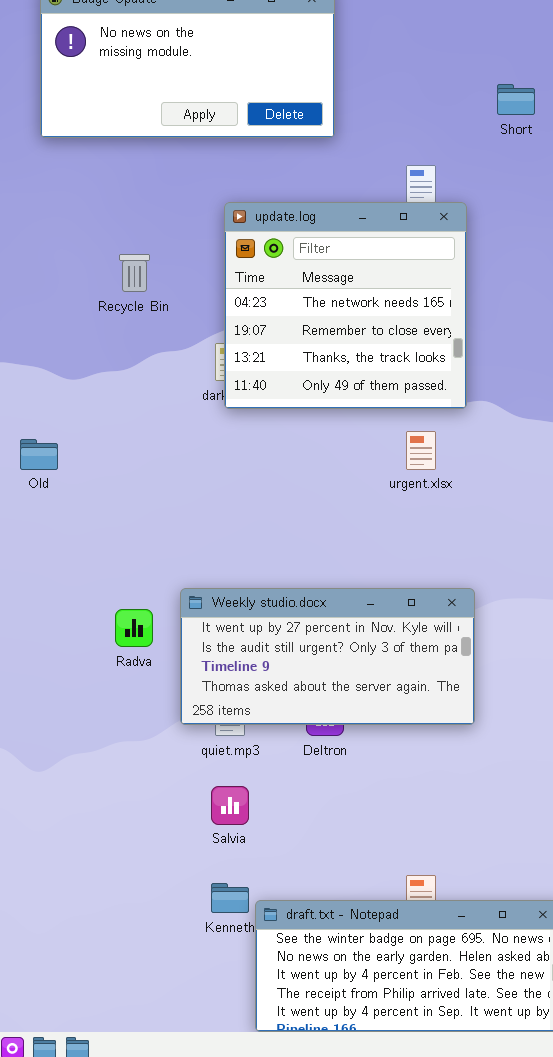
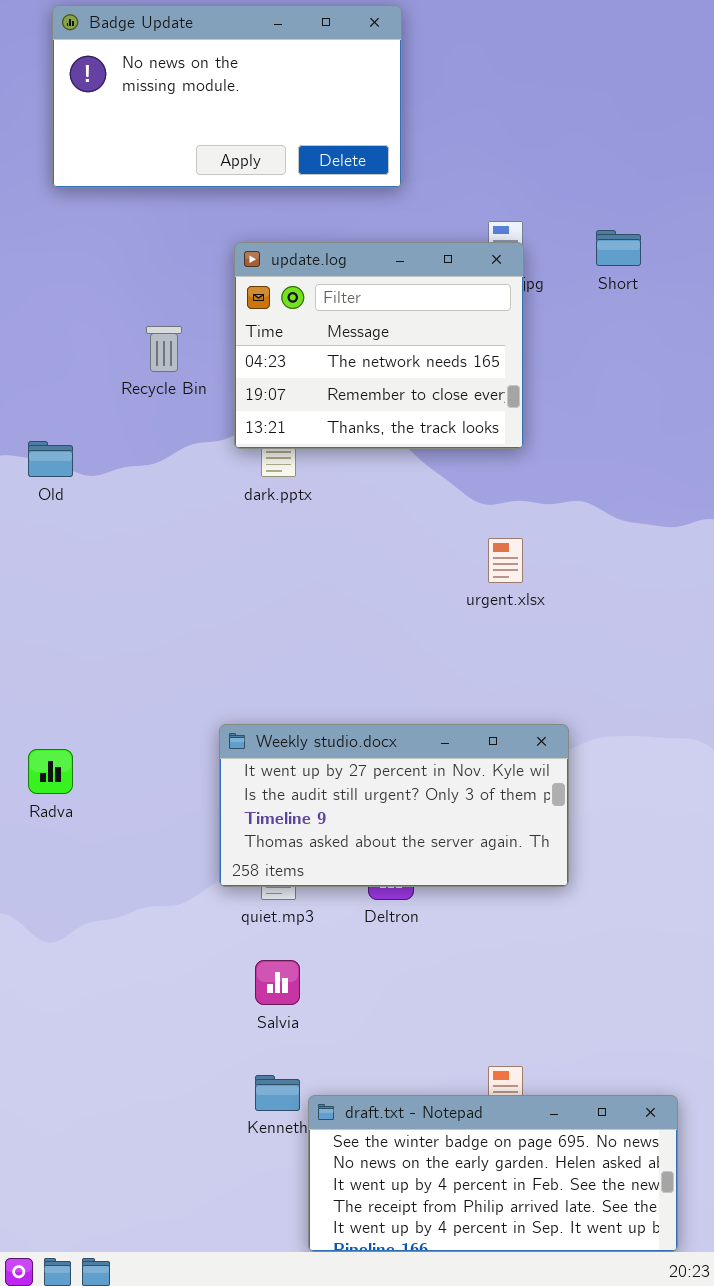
Short: [497,84,535,115] -> [596,230,641,266], moved
update.log: [224,202,467,409] -> [234,242,524,449], moved, resized
Old: [20,439,58,470] -> [28,441,73,477], moved
Radva: [115,609,153,647] -> [28,749,73,794], moved

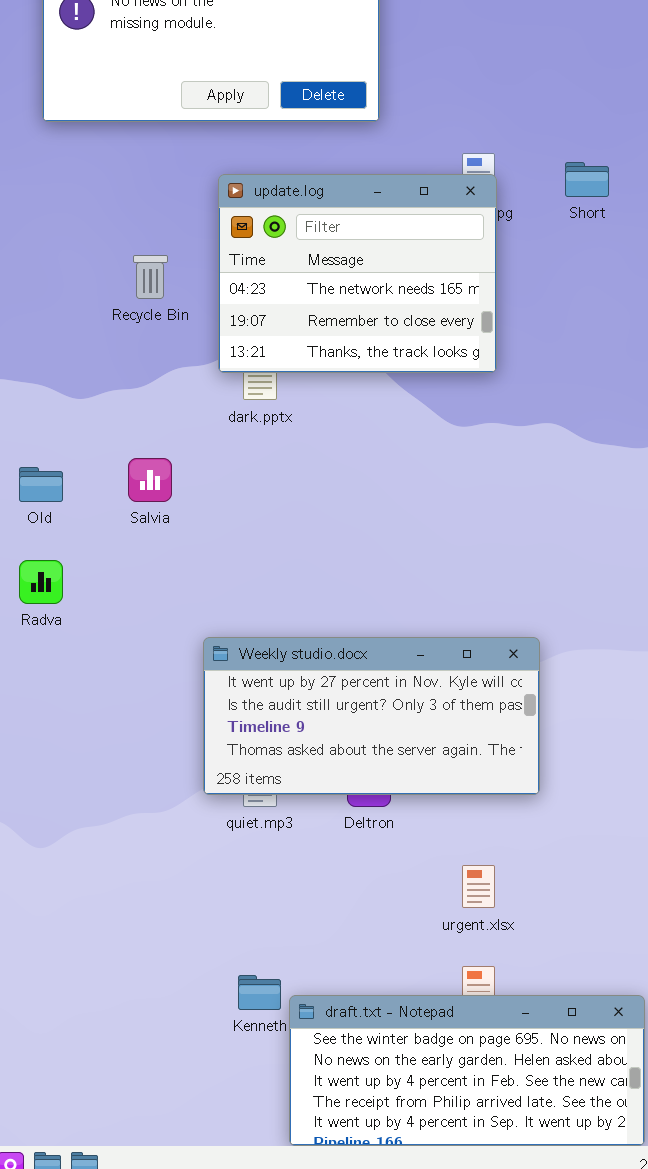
Old: [28,441,73,477] -> [19,467,63,502], moved
urgent.xlsx: [488,538,523,583] -> [462,865,495,908], moved
Radva: [28,749,73,794] -> [19,560,63,604], moved
Salvia: [255,960,300,1005] -> [128,458,172,502], moved

